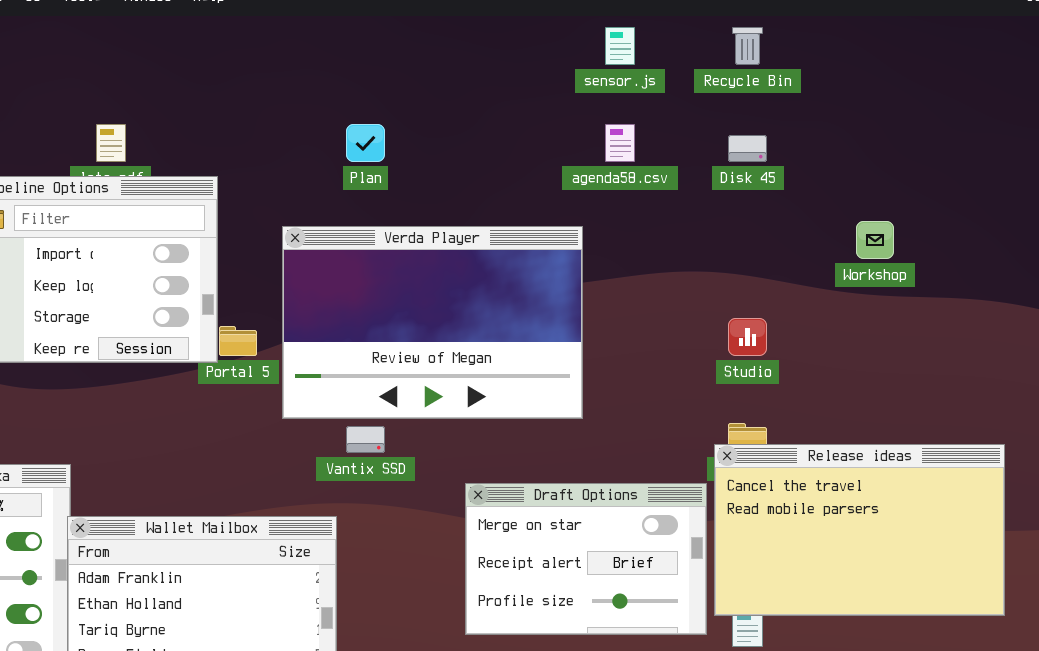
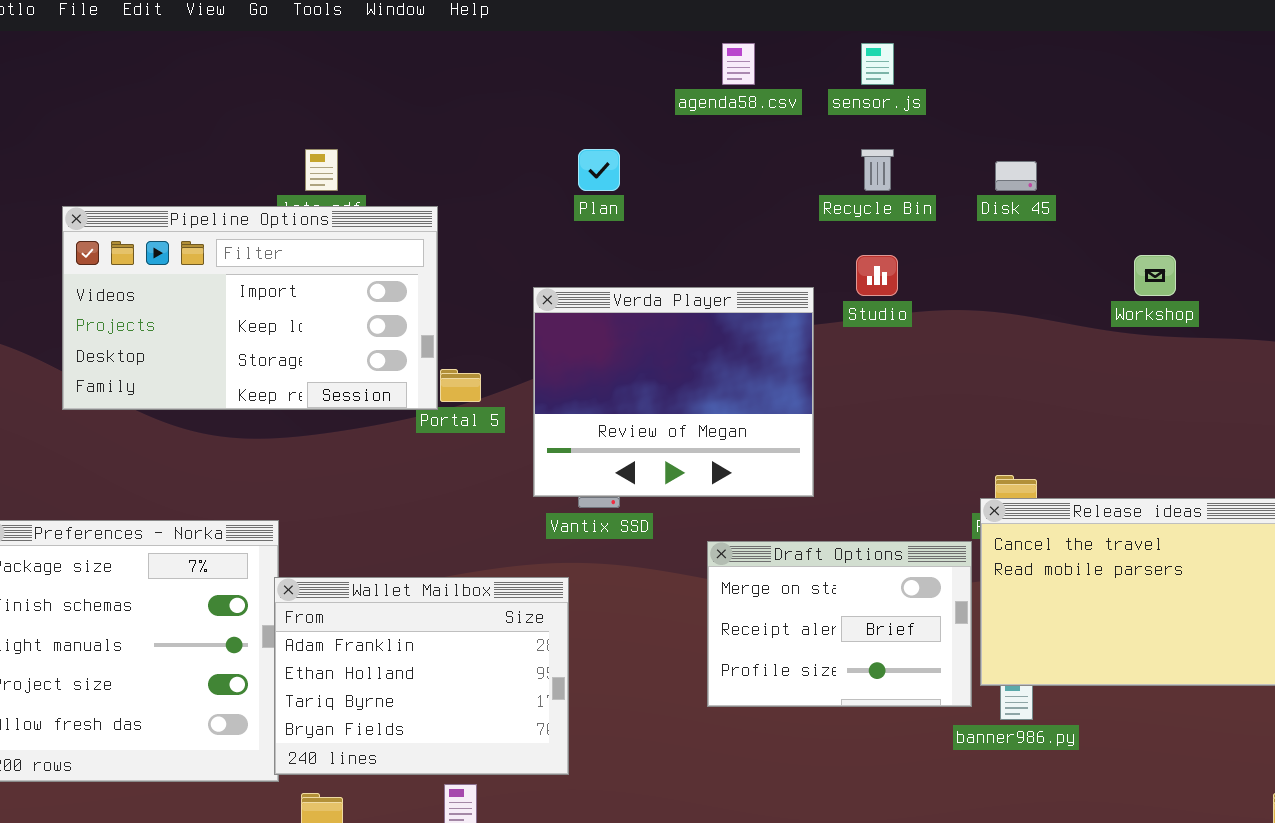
Recycle Bin: [732,27,763,65] -> [861,149,894,191], moved
agenda58.csv: [605,124,635,162] -> [722,43,755,85], moved
Verda Player: [282,226,583,419] -> [533,287,814,497], moved, resized
Studio: [728,318,767,356] -> [856,255,898,296], moved

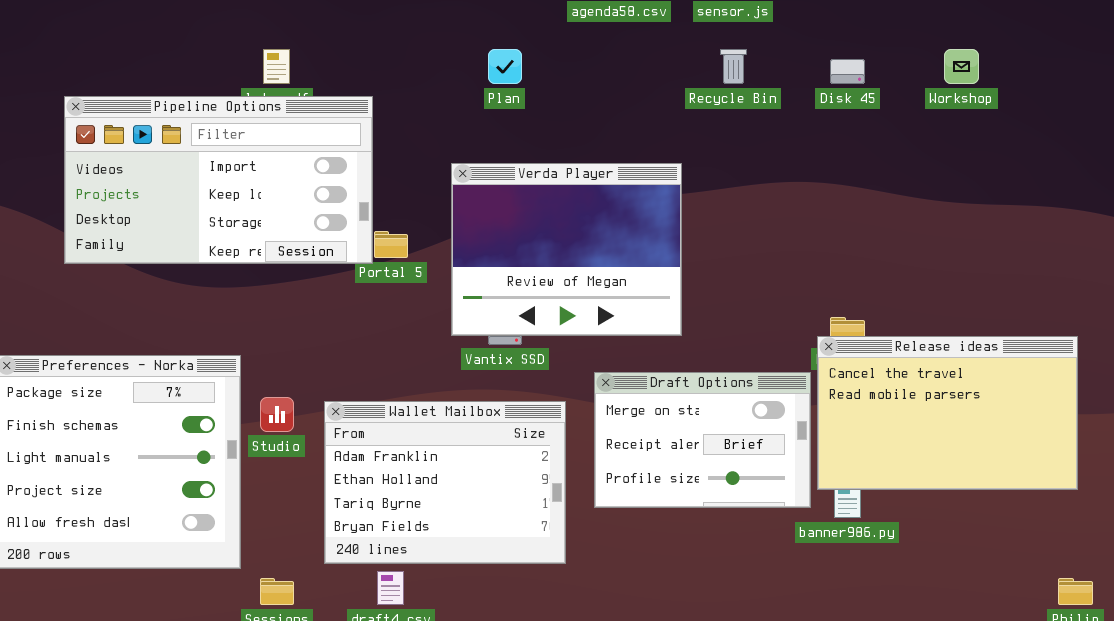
Studio: [856,255,898,296] -> [260,397,294,432], moved
Workshop: [1134,255,1176,296] -> [944,49,979,84], moved
Wallet Mailbox: [274,577,569,775] -> [324,401,566,564], moved

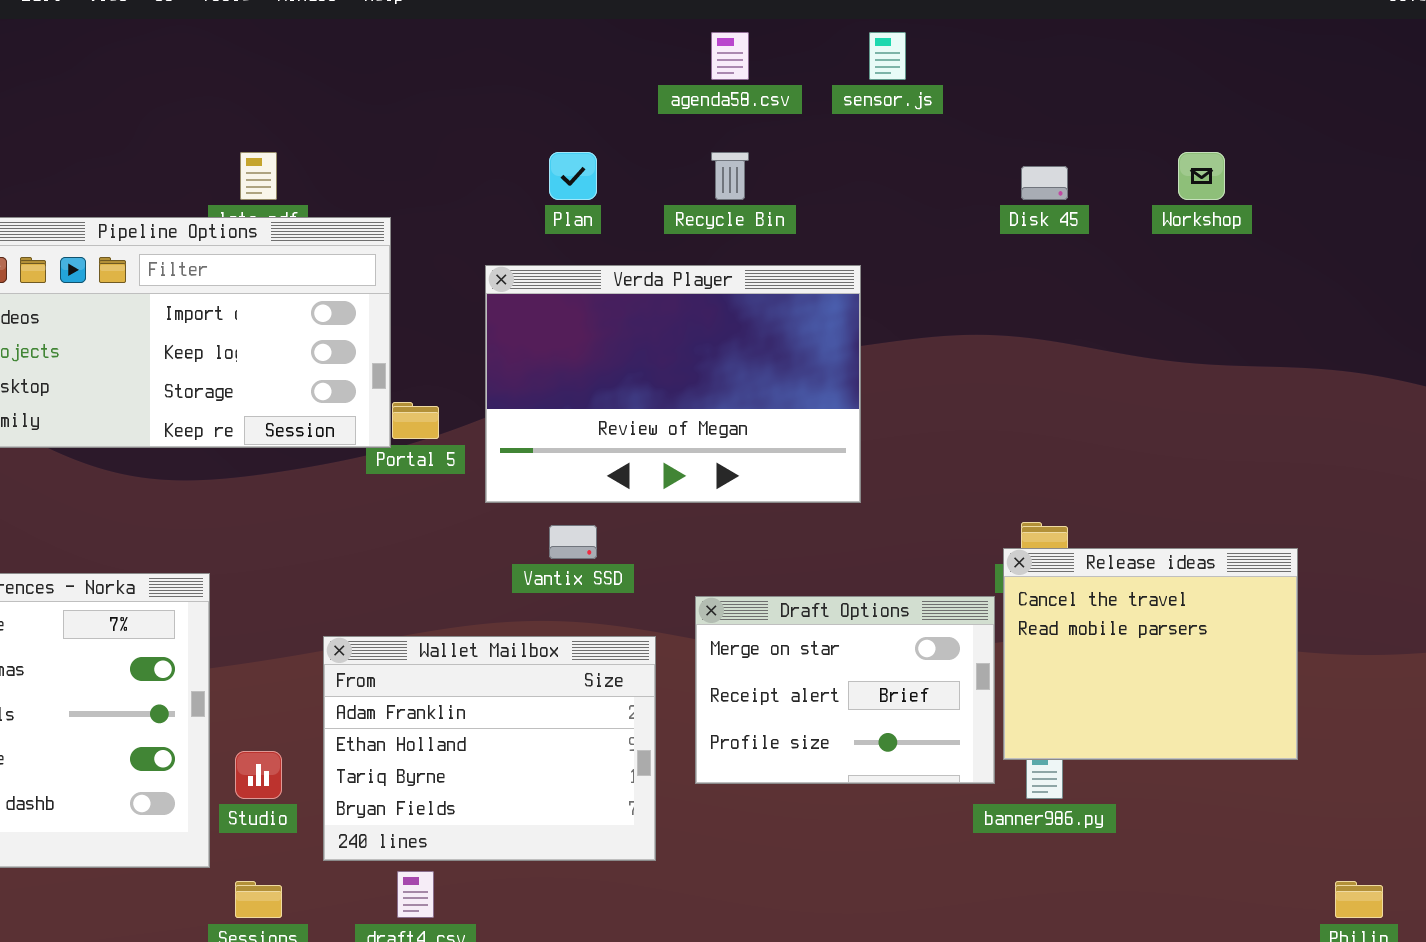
Recycle Bin: [720,49,747,84] -> [711,152,749,200], moved
Verda Player: [451,163,682,336] -> [485,265,861,503], moved, resized
Release ideas: [817,336,1078,490] -> [1003,548,1298,760], resized
Studio: [260,397,294,432] -> [235,751,282,799], moved

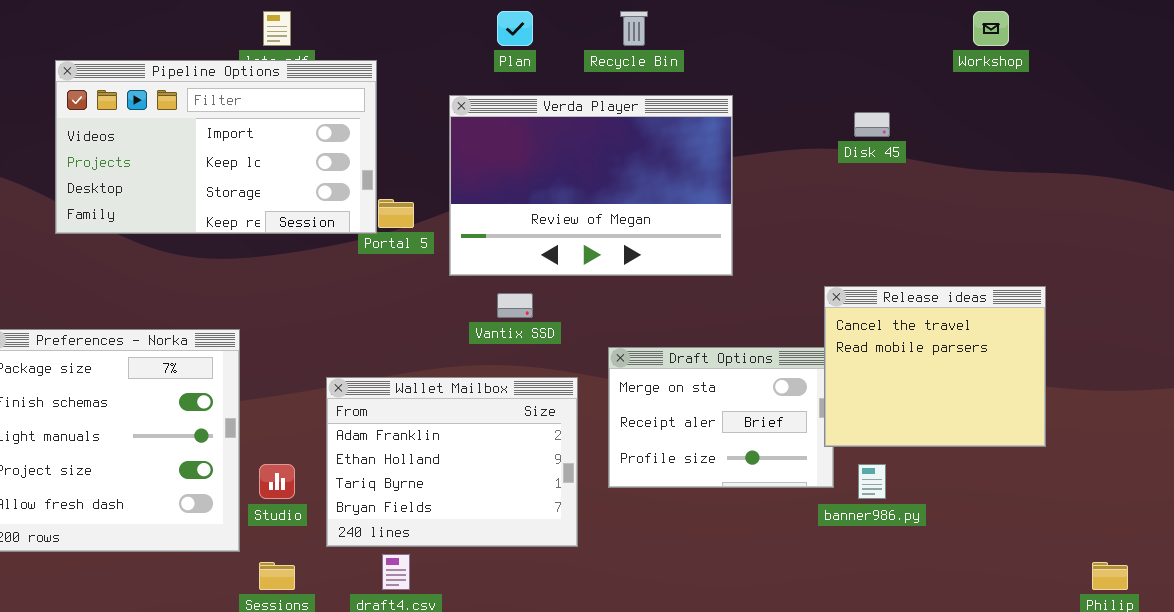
Disk 45: [1021,166,1068,200] -> [854,112,890,137], moved
Release ideas: [1003,548,1298,760] -> [824,286,1046,447], moved

